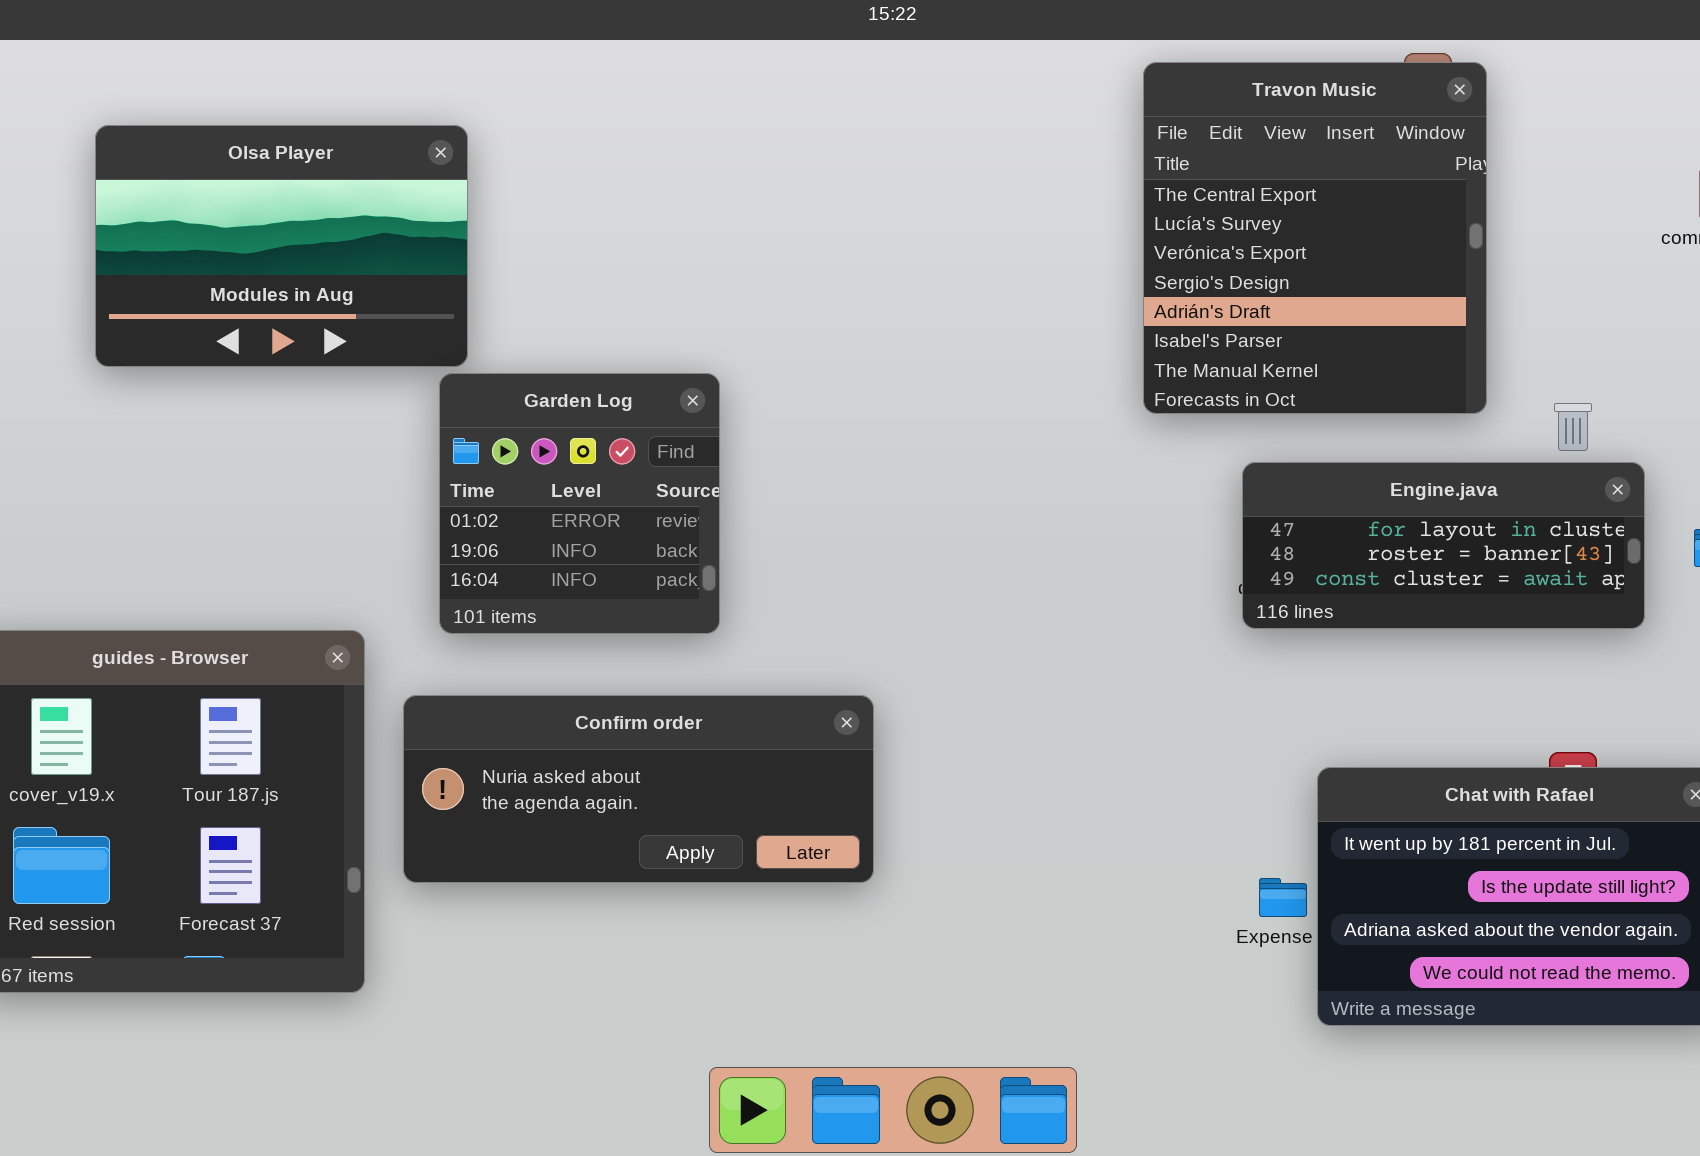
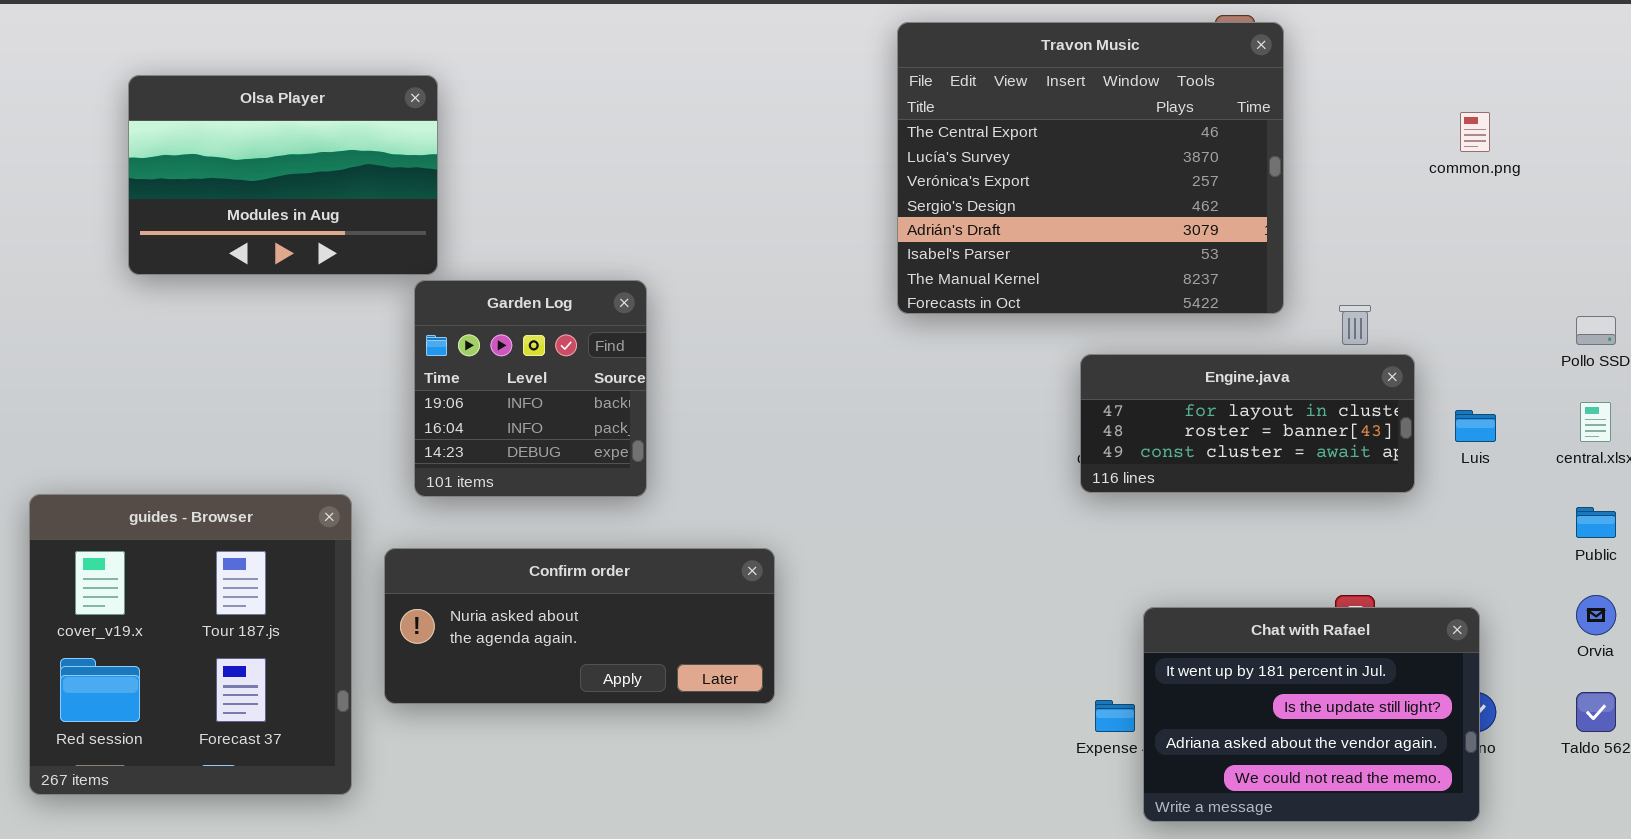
Travon Music: [1143,62,1487,414] -> [897,22,1284,314], resized
Garden Log: [439,373,720,634] -> [414,280,647,497], scrolled down 1 row

